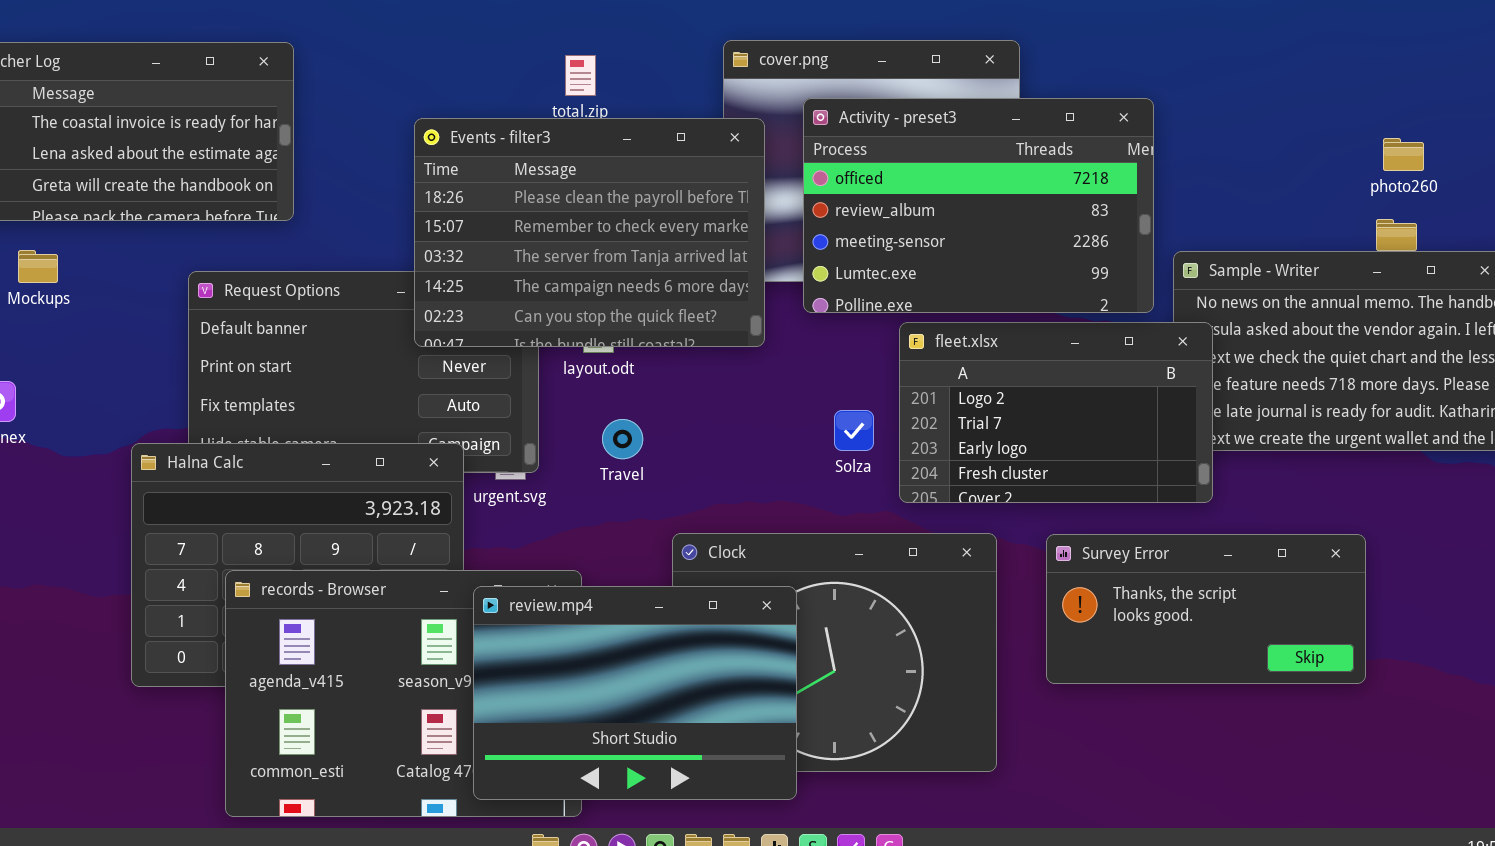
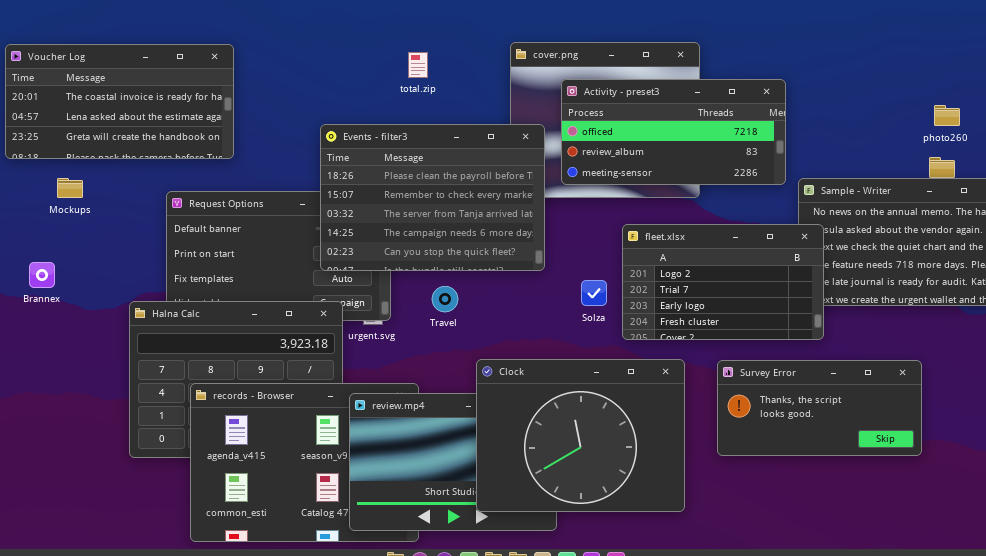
Activity - preset3: [803,98,1154,313] -> [561,79,786,185], resized
Events - filter3: [414,118,765,347] -> [320,124,545,271], moved
Clock: [672,533,997,772] -> [476,359,685,512], raised

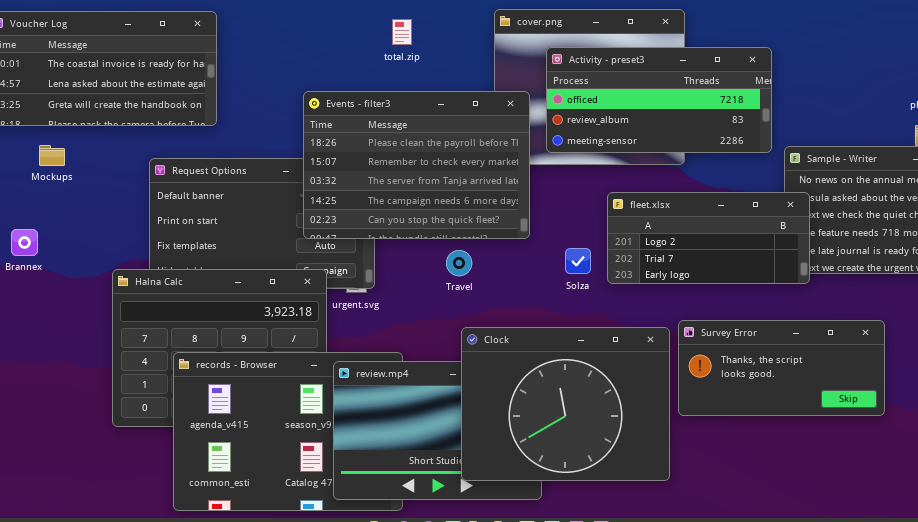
fleet.xlsx: [622,224,824,340] -> [607,192,810,284], resized
Travel: [432,286,458,312] -> [446,250,472,276], moved
Survey Error: [717,360,922,456] -> [678,320,885,416], moved

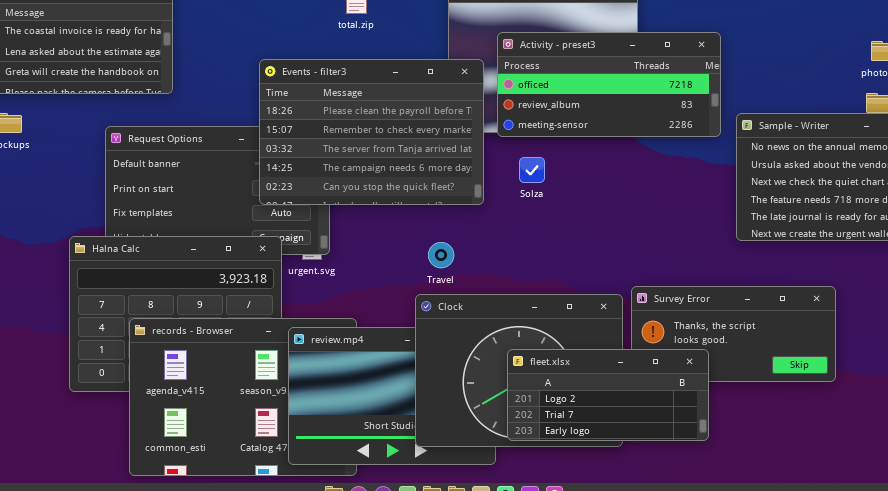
Activity - preset3: [546,47,772,153] -> [497,32,721,137], moved
fleet.xlsx: [607,192,810,284] -> [507,349,709,441], moved
Solza: [565,248,591,274] -> [519,157,545,183], moved
Travel: [446,250,472,276] -> [428,242,454,268], moved

